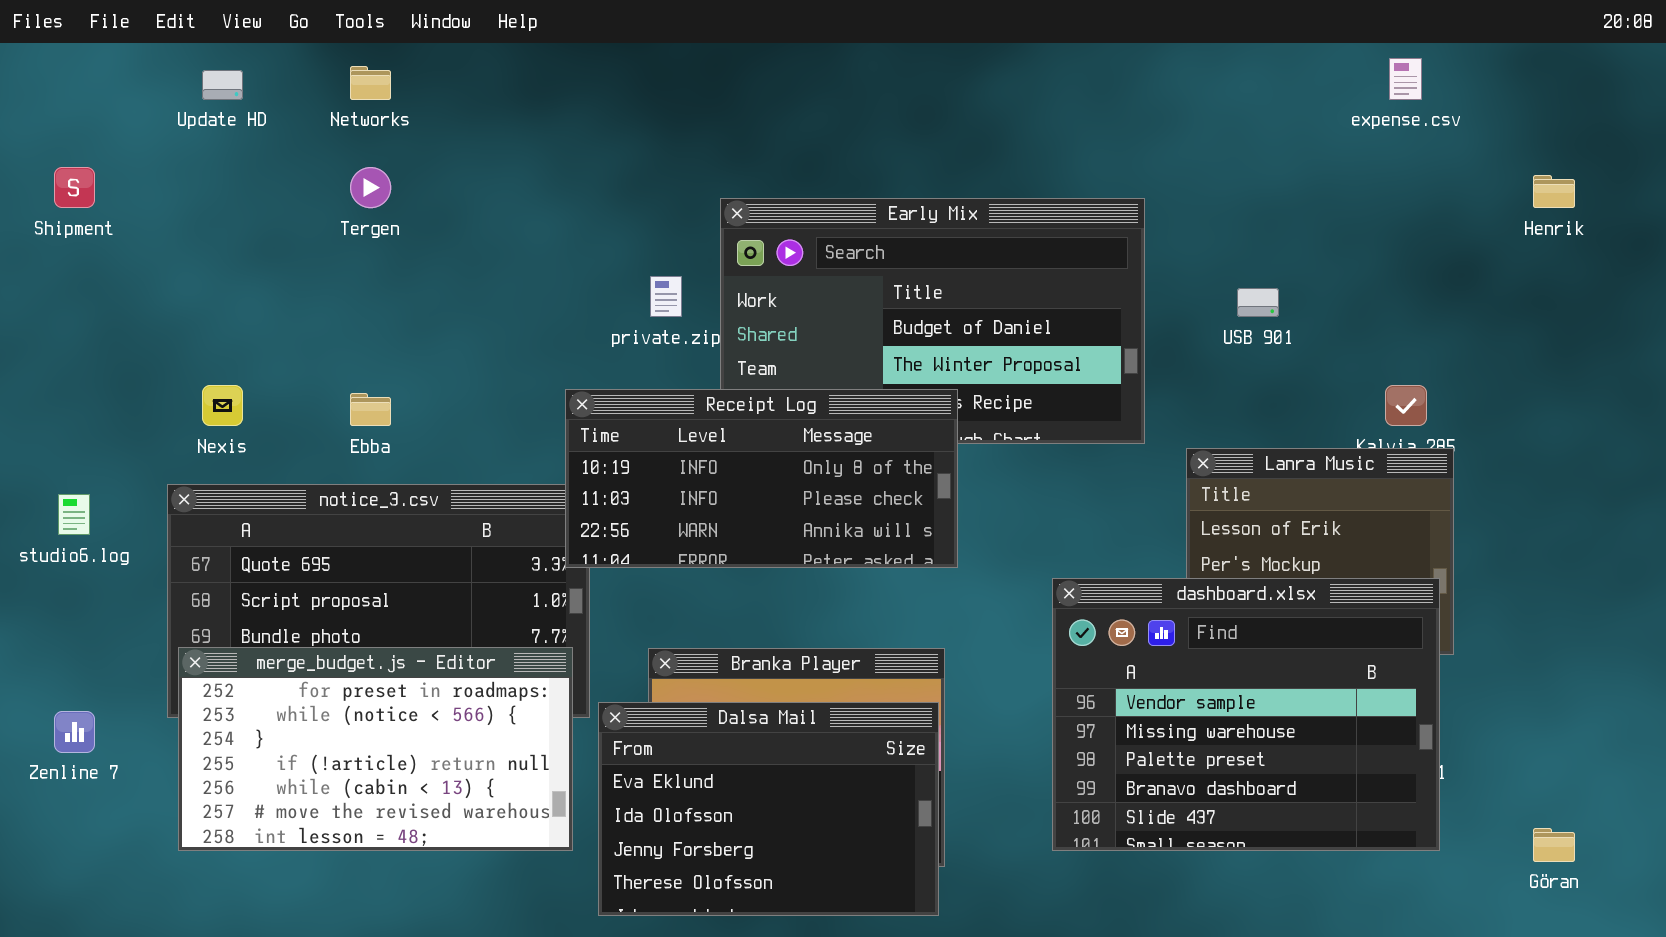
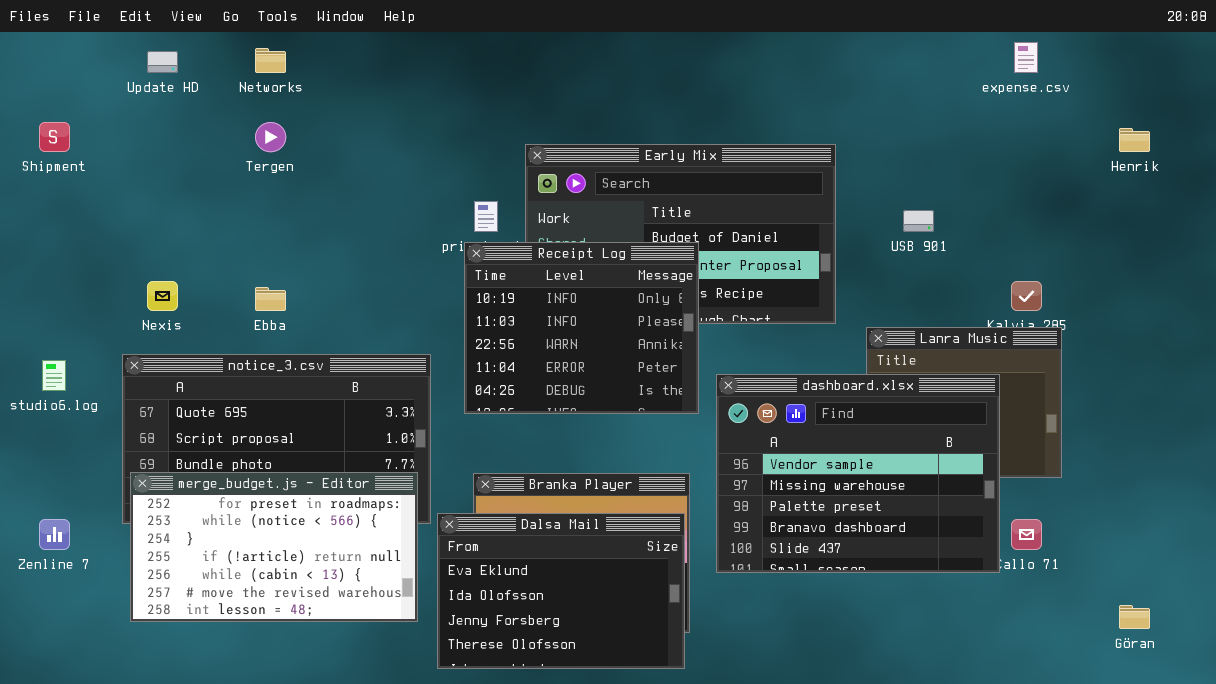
Receipt Log: [565,389,958,568] -> [464,242,699,414], resized
dashboard.xlsx: [1052,578,1440,851] -> [716,374,1000,573], moved

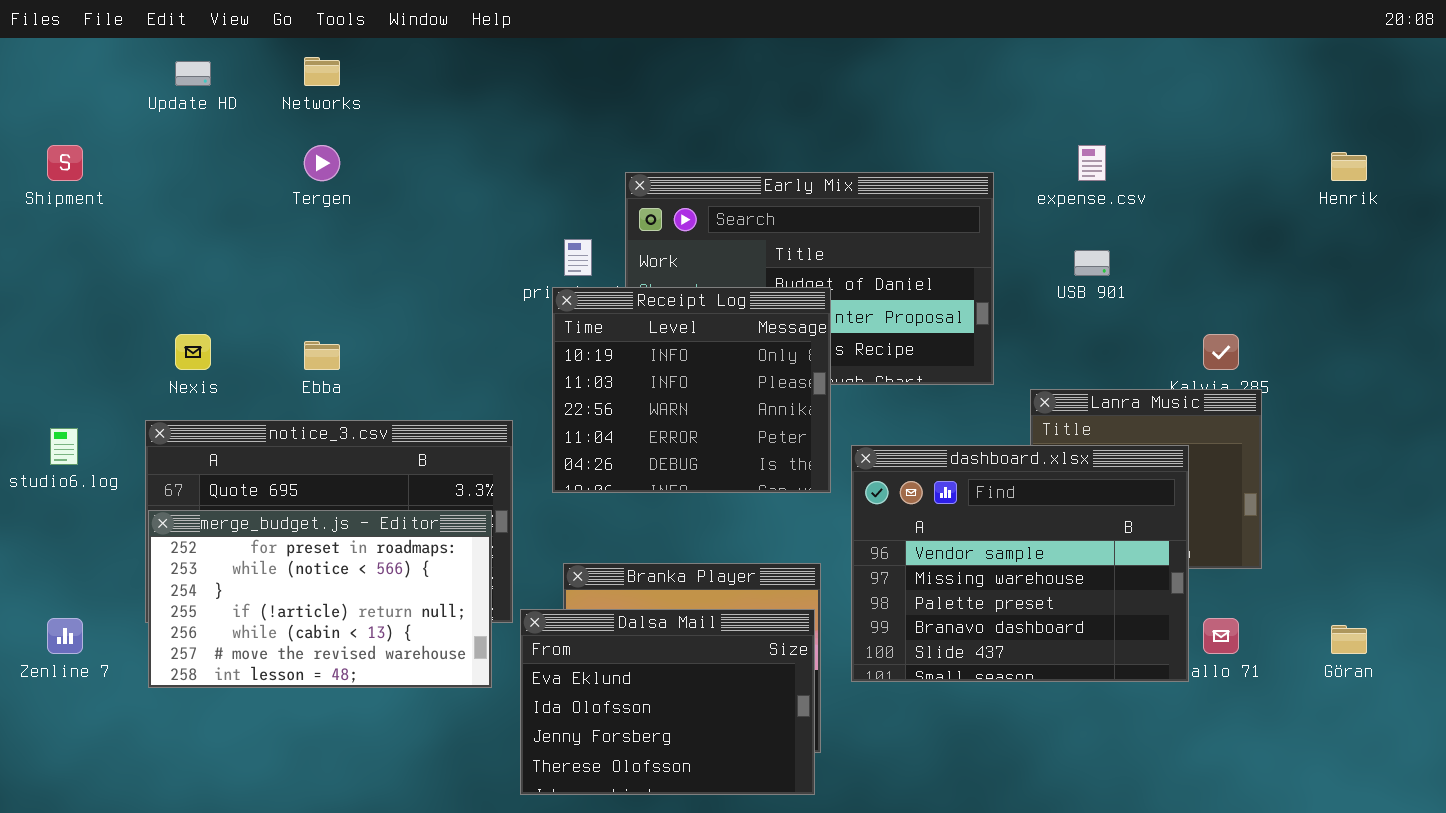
expense.csv: [1014,42,1038,73] -> [1078,145,1106,181], moved
merge_budget.js - Editor: [130,472,418,622] -> [148,510,492,688], moved
Göran: [1119,605,1150,629] -> [1331,625,1367,654], moved

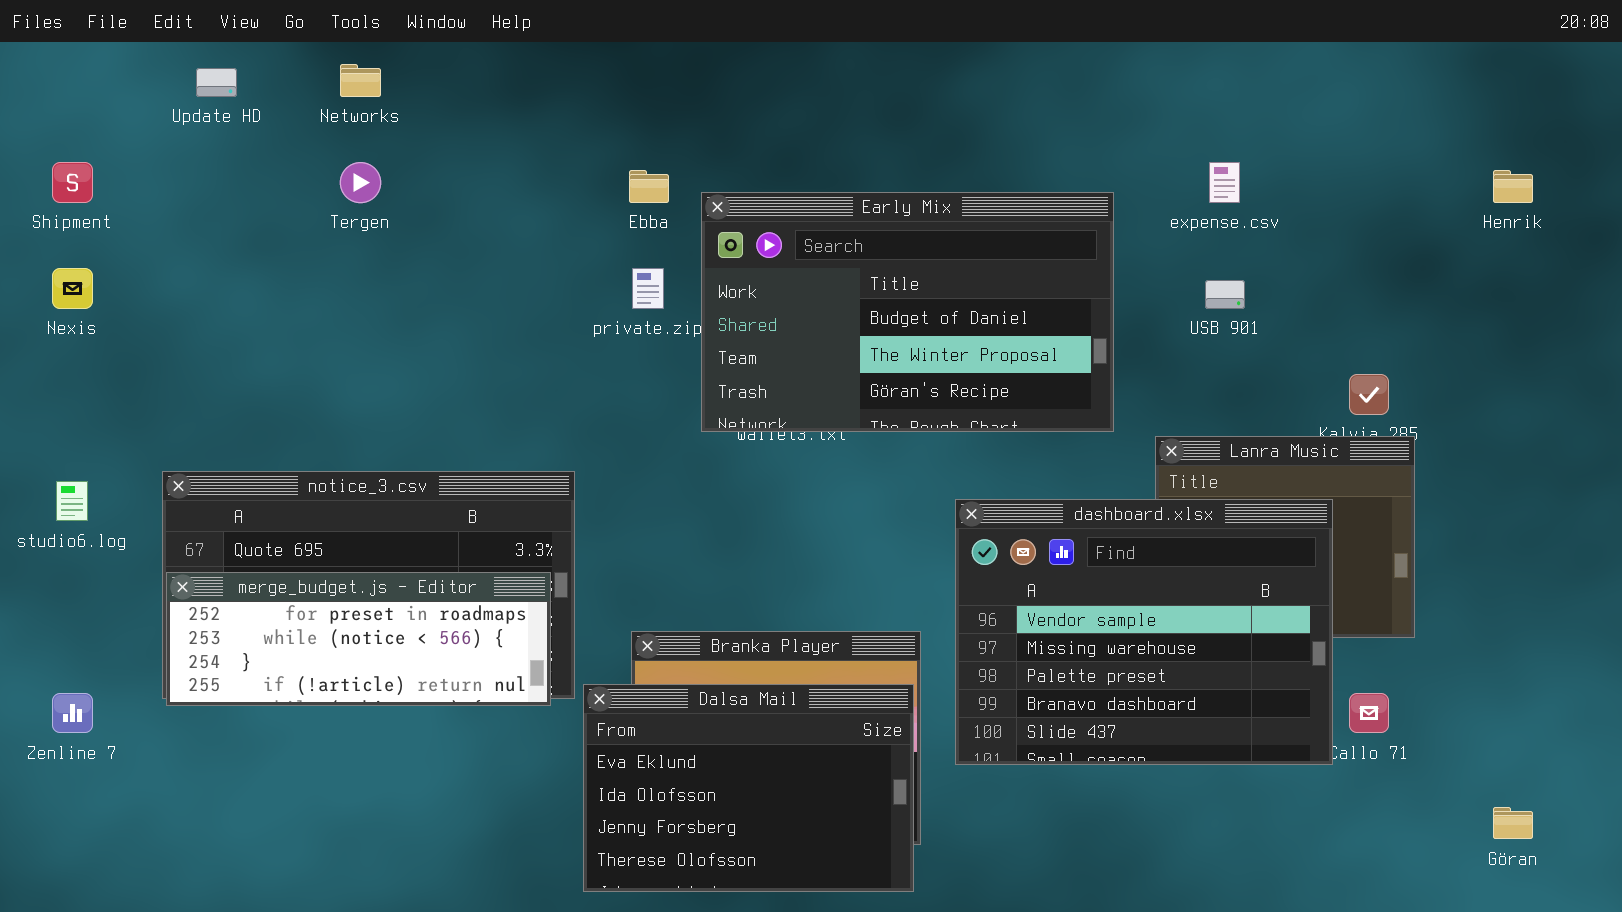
Receipt Log: [552,287,831,493] -> none, closed
Nexis: [175,334,211,370] -> [52,268,93,309], moved
Ebba: [304,341,340,370] -> [629,170,669,203], moved
merge_budget.js - Editor: [148,510,492,688] -> [166,572,551,706], resized
Göran: [1331,625,1367,654] -> [1493,807,1533,839], moved

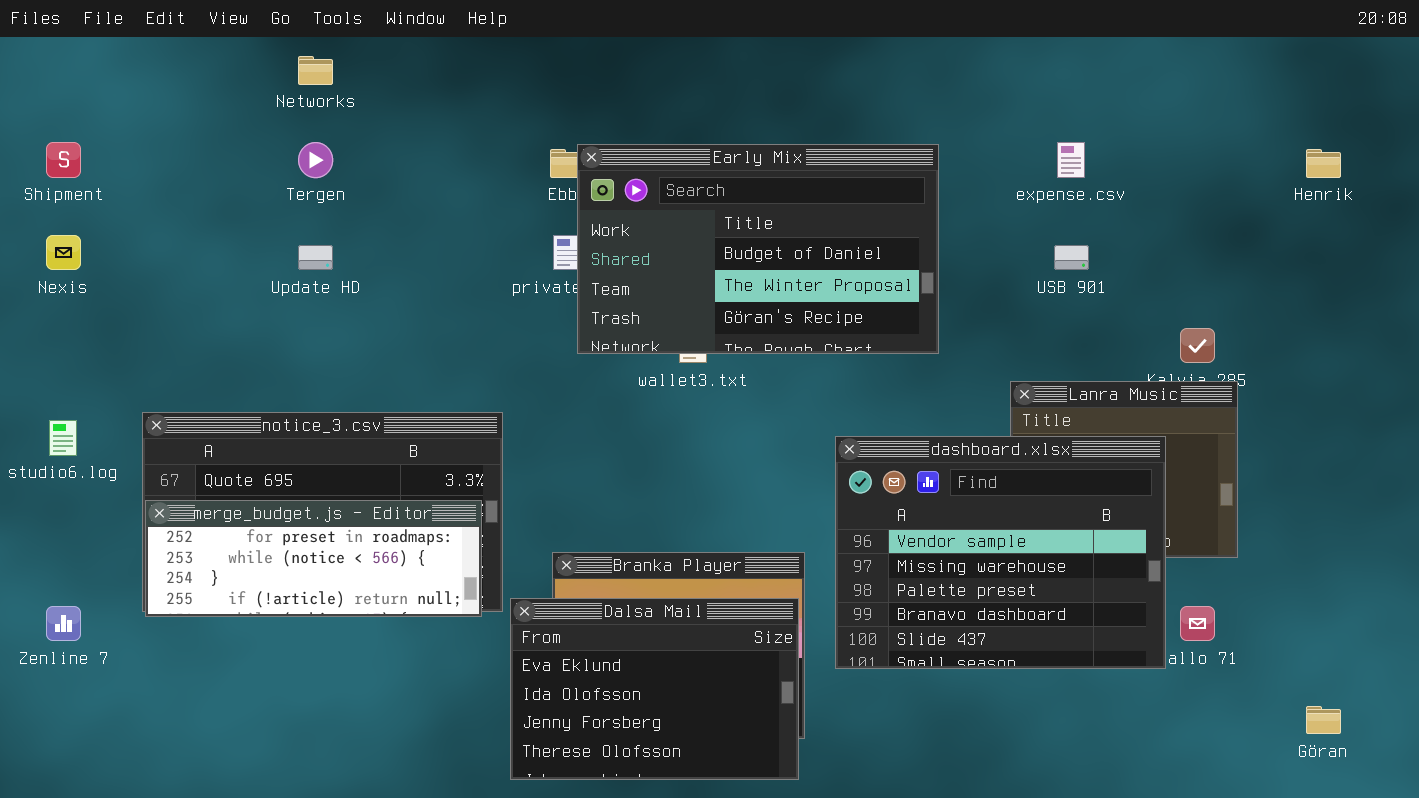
Update HD: [196,68,237,97] -> [298,245,333,270], moved
Early Mix: [701,192,1114,432] -> [577,144,939,354], moved

